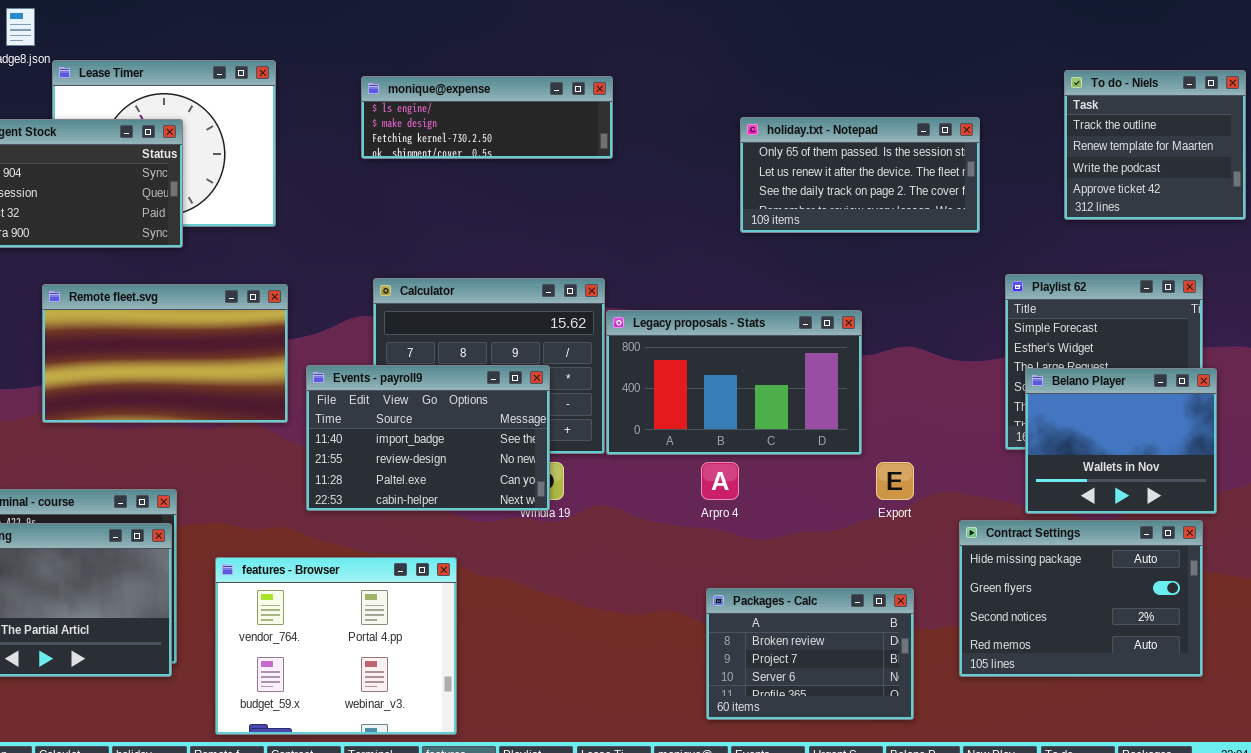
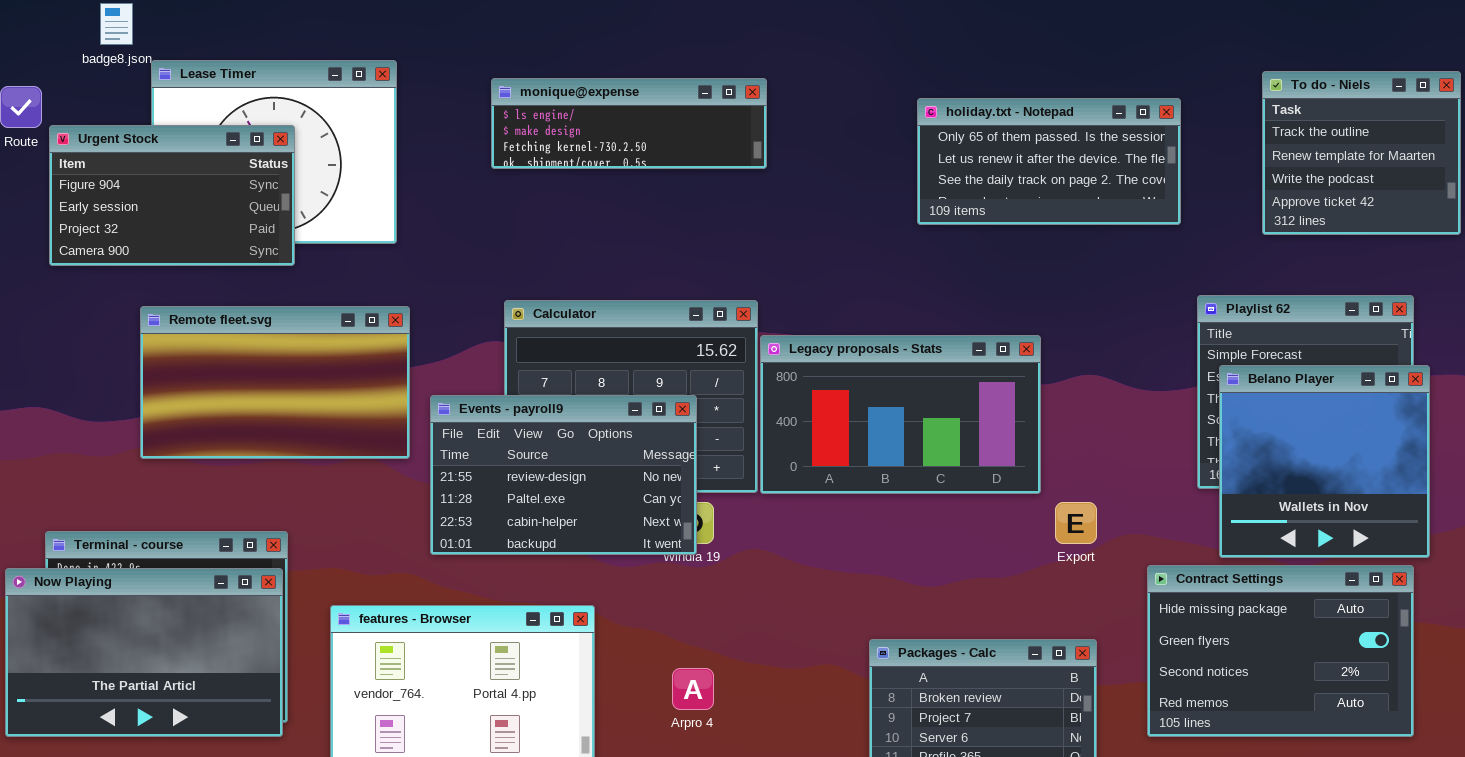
holiday.txt - Notepad: [740,117,980,233] -> [917,98,1181,225], moved
Events - payroll9: [306,365,550,511] -> [430,395,697,555], scrolled down 1 row
Belano Player: [1025,368,1217,514] -> [1219,365,1430,558], resized
Arpro 4: [701,462,739,500] -> [672,668,714,710], moved

